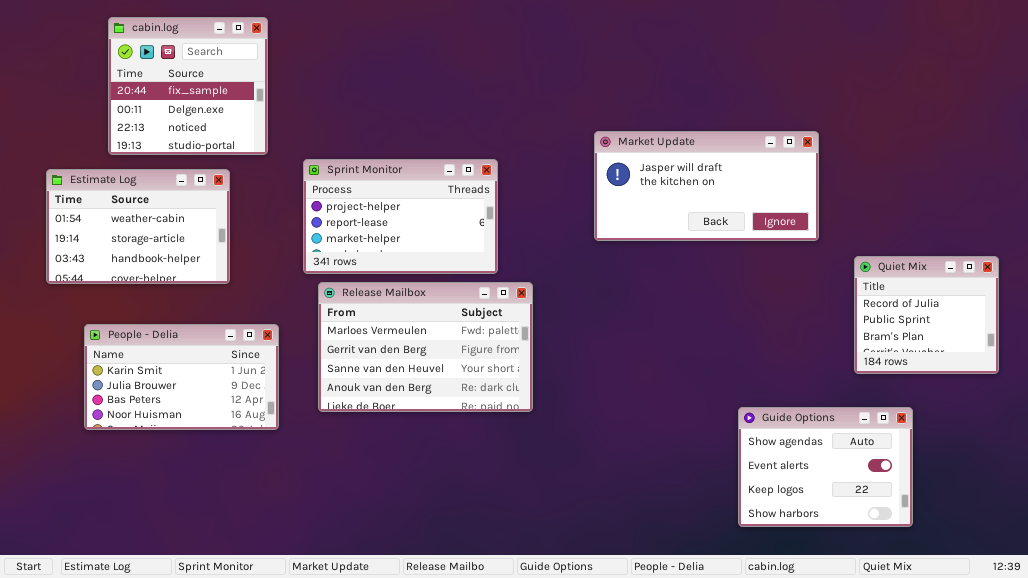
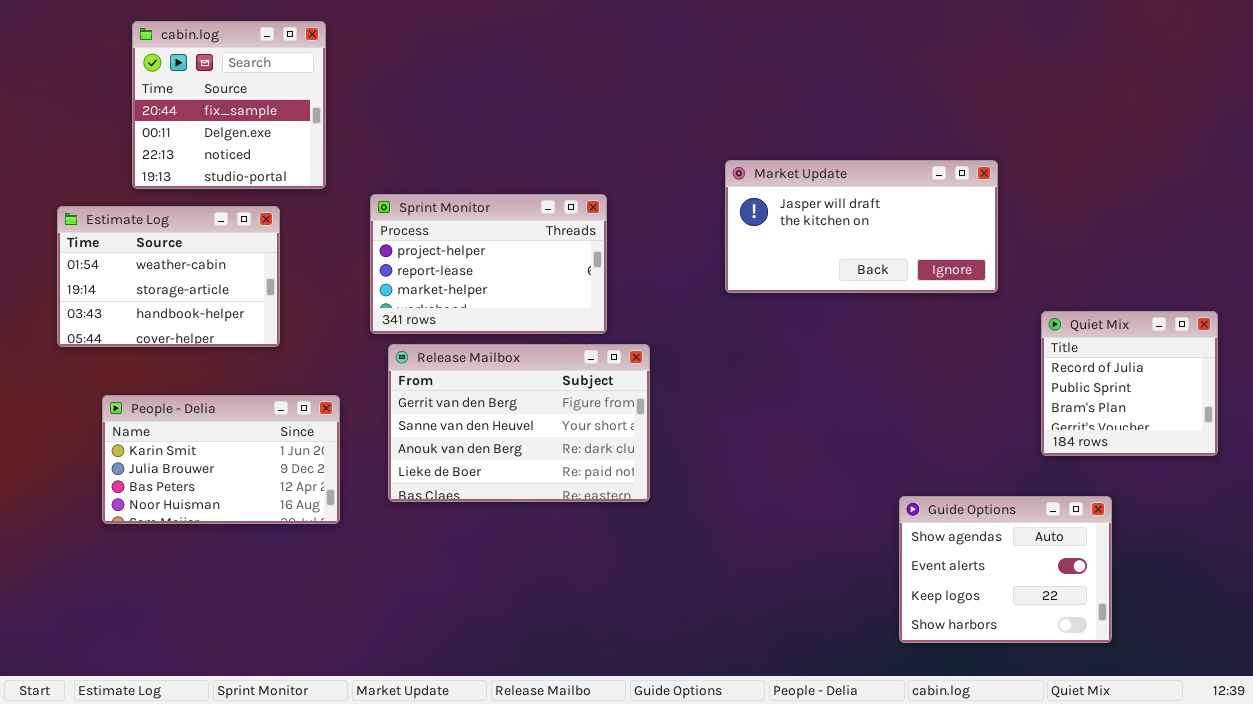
Release Mailbox: [318,282,533,412] -> [388,344,650,502], scrolled down 1 row

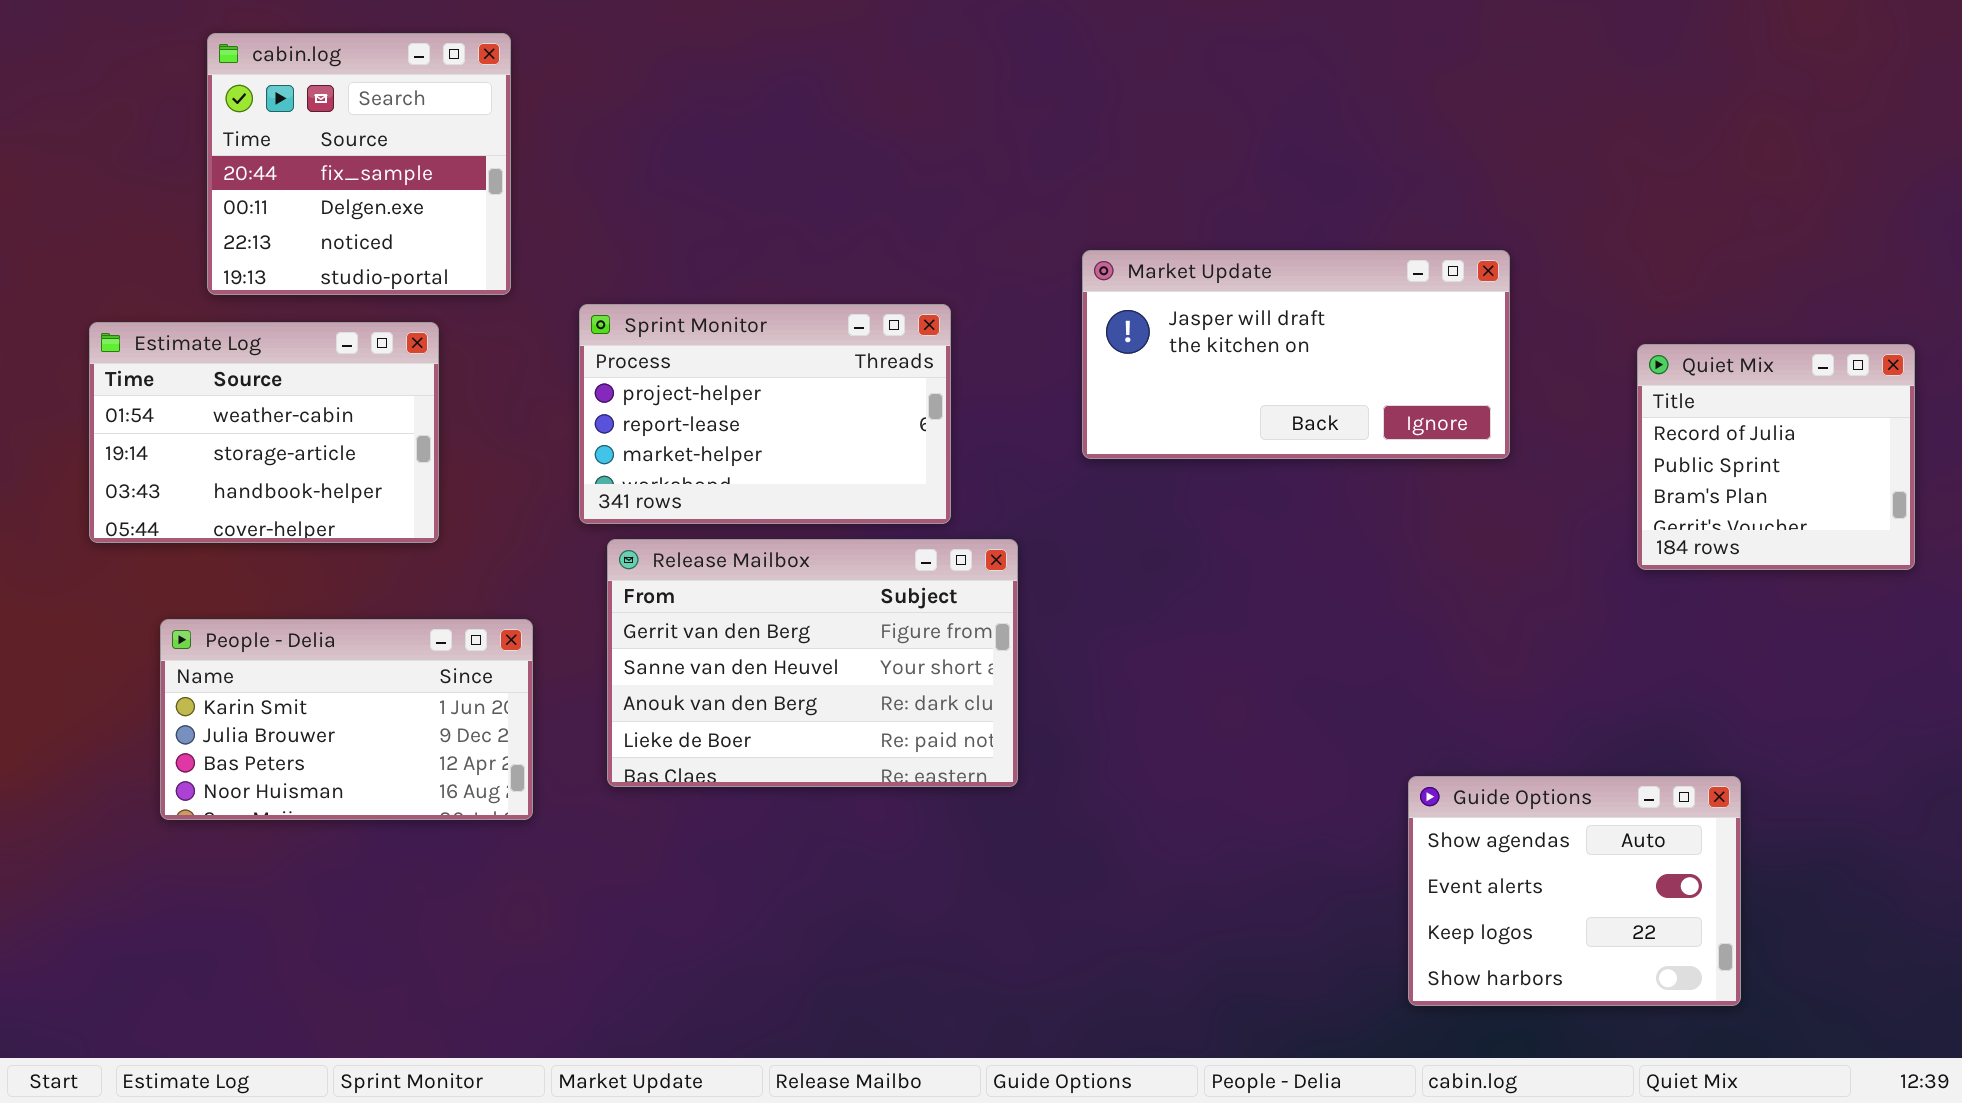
Market Update: [725,160,998,293] -> [1082,250,1510,459], moved
Quiet Mix: [1041,311,1218,456] -> [1637,344,1915,570], moved

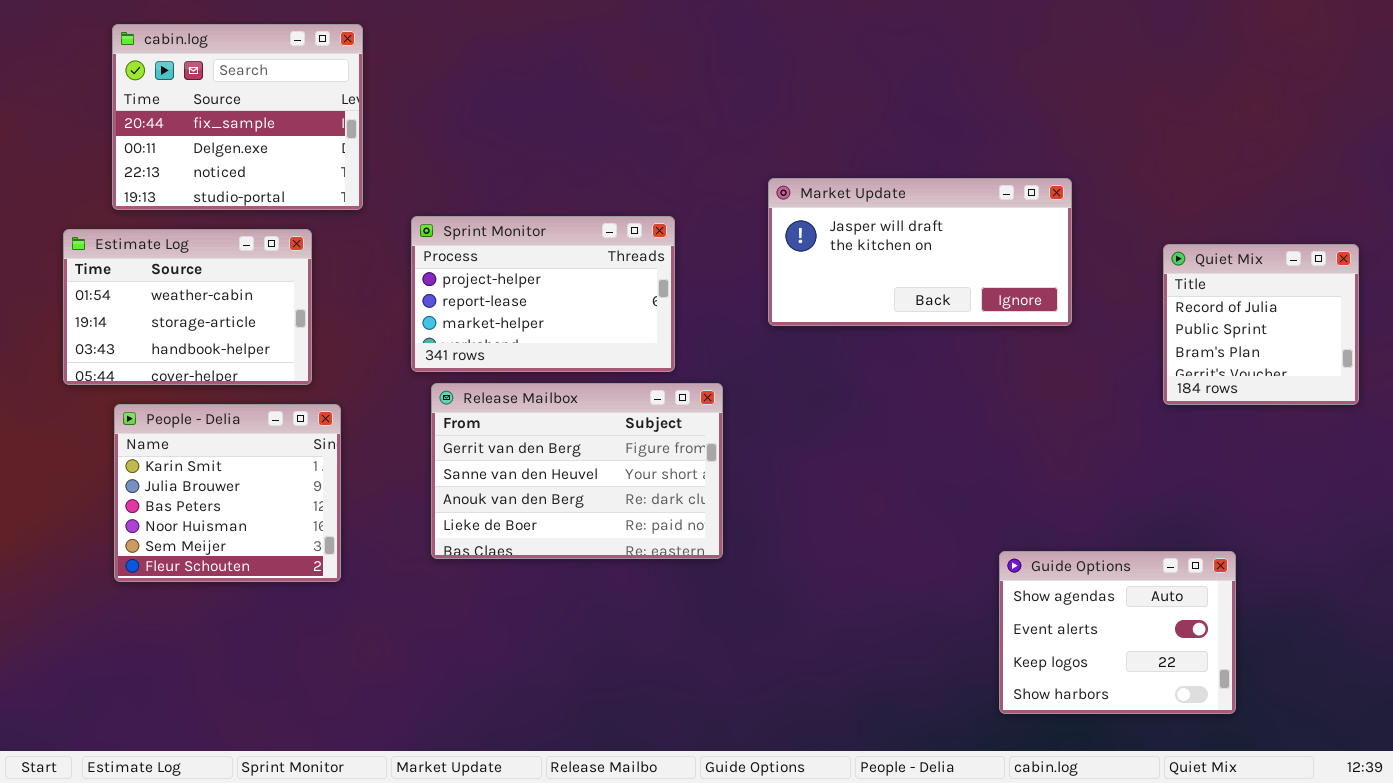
cabin.log: [207,33,511,295] -> [112,24,363,210], resized
People - Delia: [160,619,533,820] -> [114,404,341,582], resized

